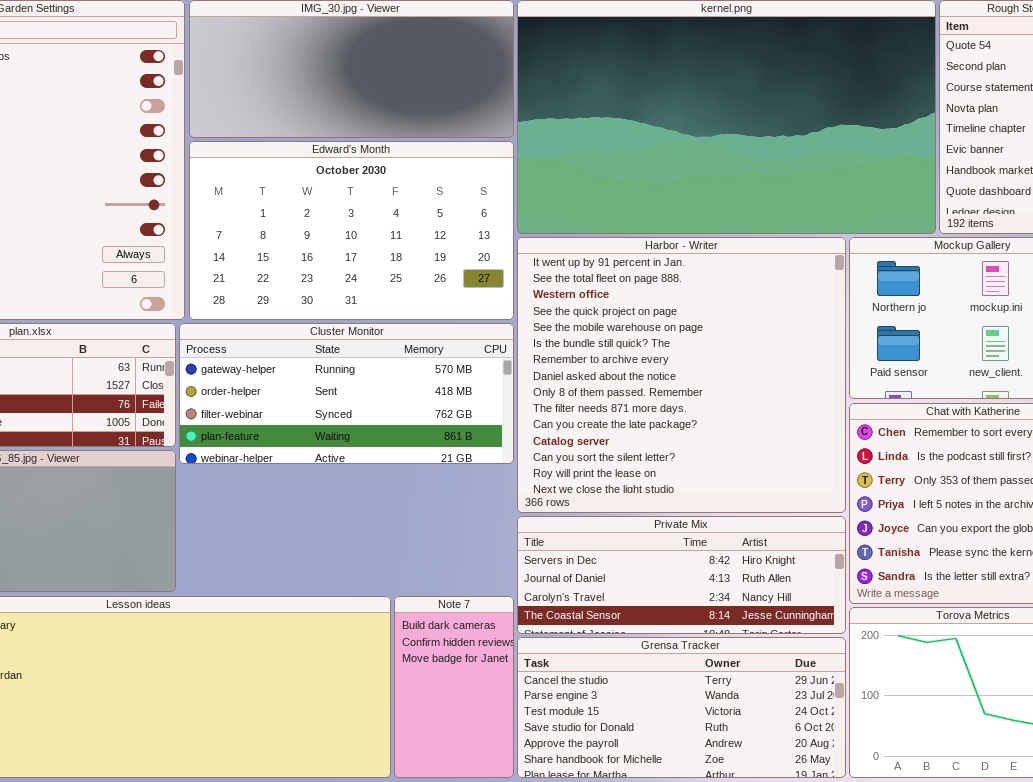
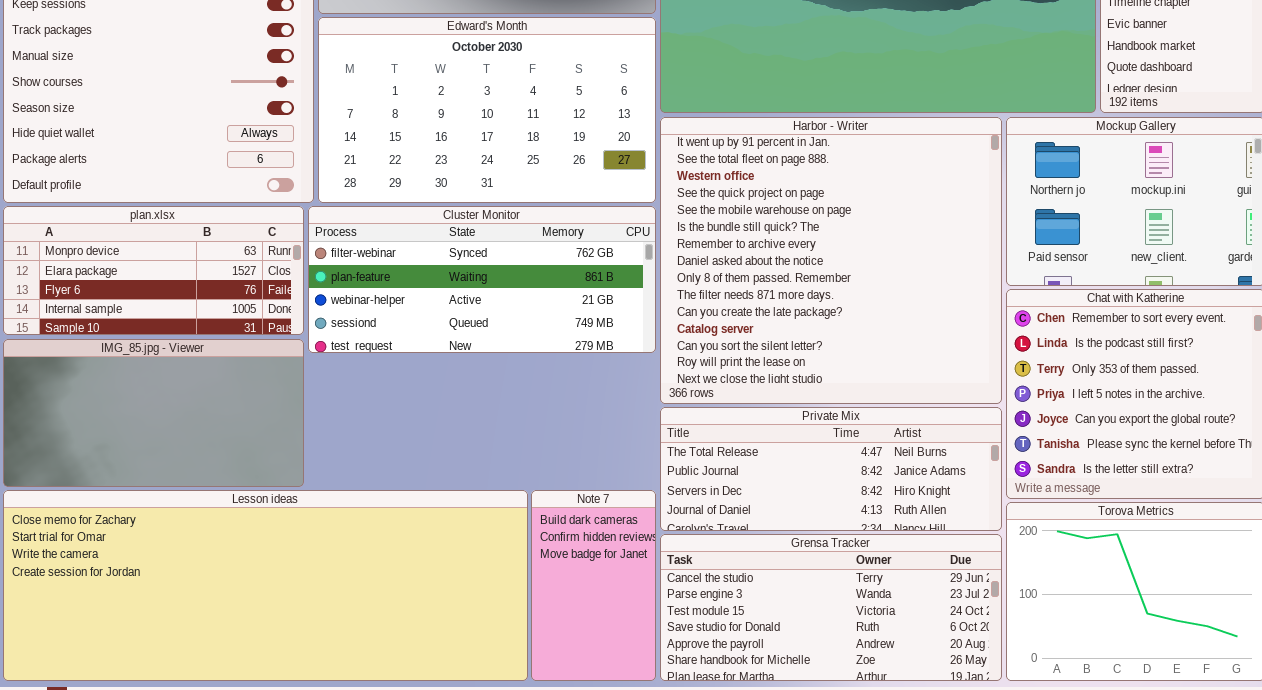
Cluster Monitor: [179,323,514,464] -> [308,206,656,353], scrolled down 2 rows
Private Mix: [517,516,846,634] -> [660,407,1002,531], scrolled up 2 rows

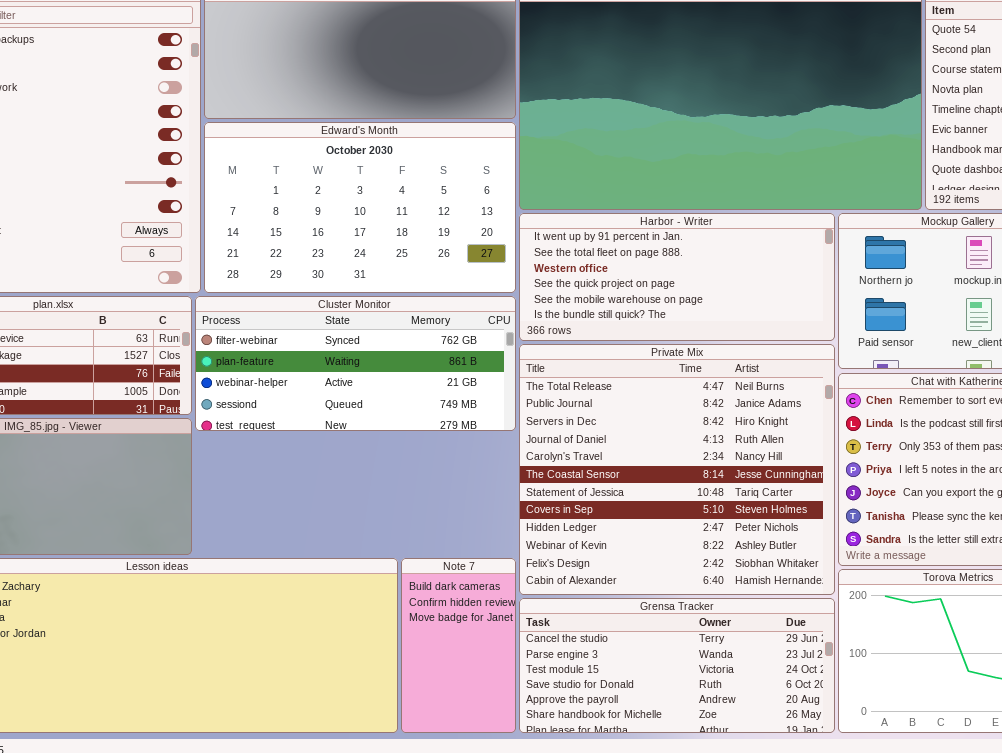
Harbor - Writer: [660,117,1002,404] -> [519,213,835,341], resized
Private Mix: [660,407,1002,531] -> [519,344,835,595], resized

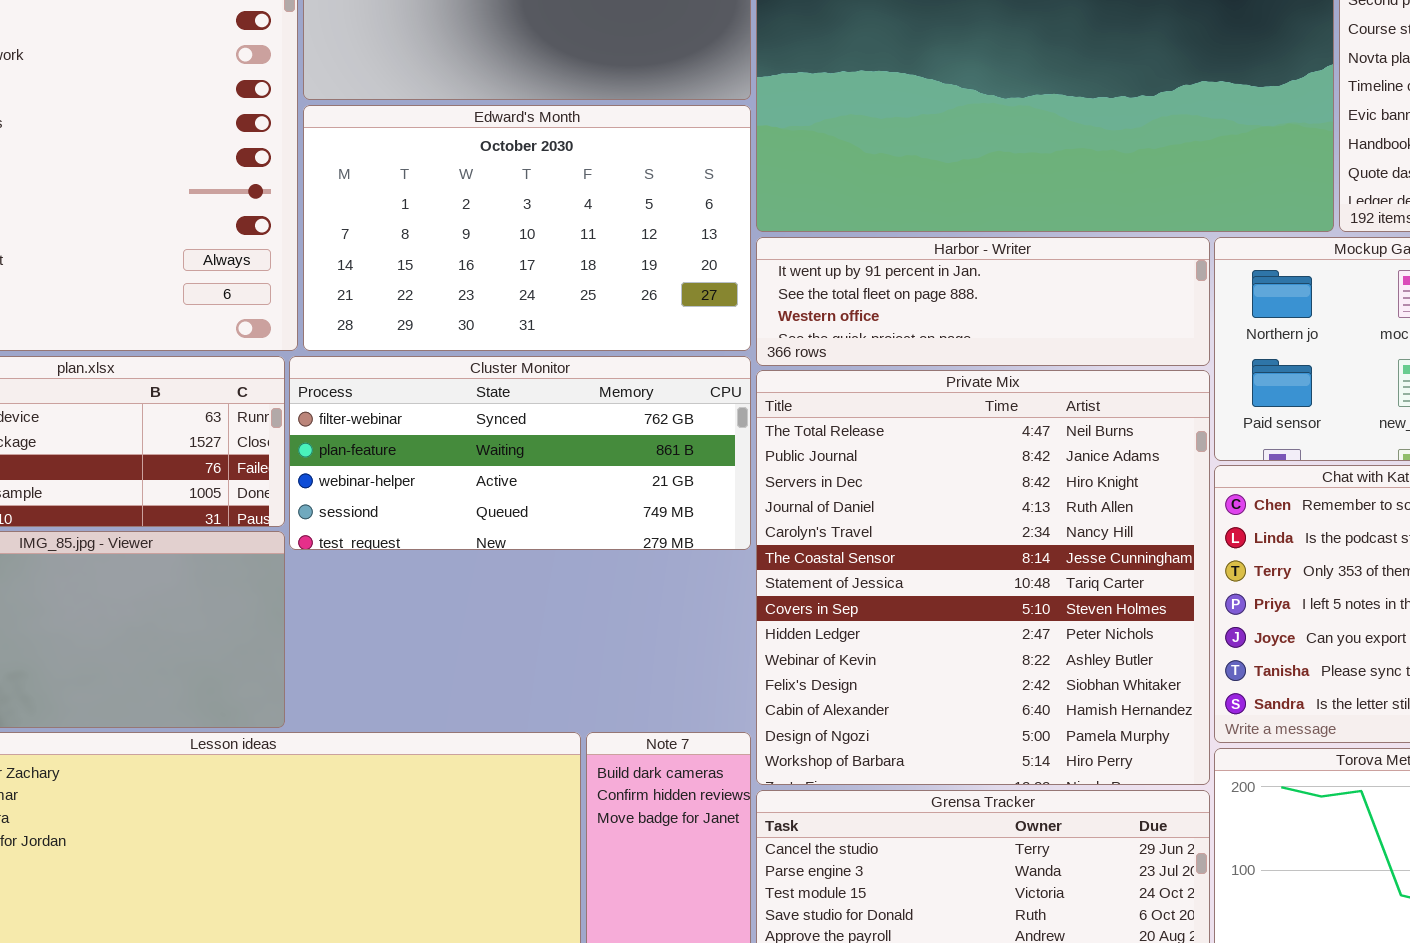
Harbor - Writer: [519,213,835,341] -> [756,237,1210,366], resized
Private Mix: [519,344,835,595] -> [756,370,1210,785], resized

